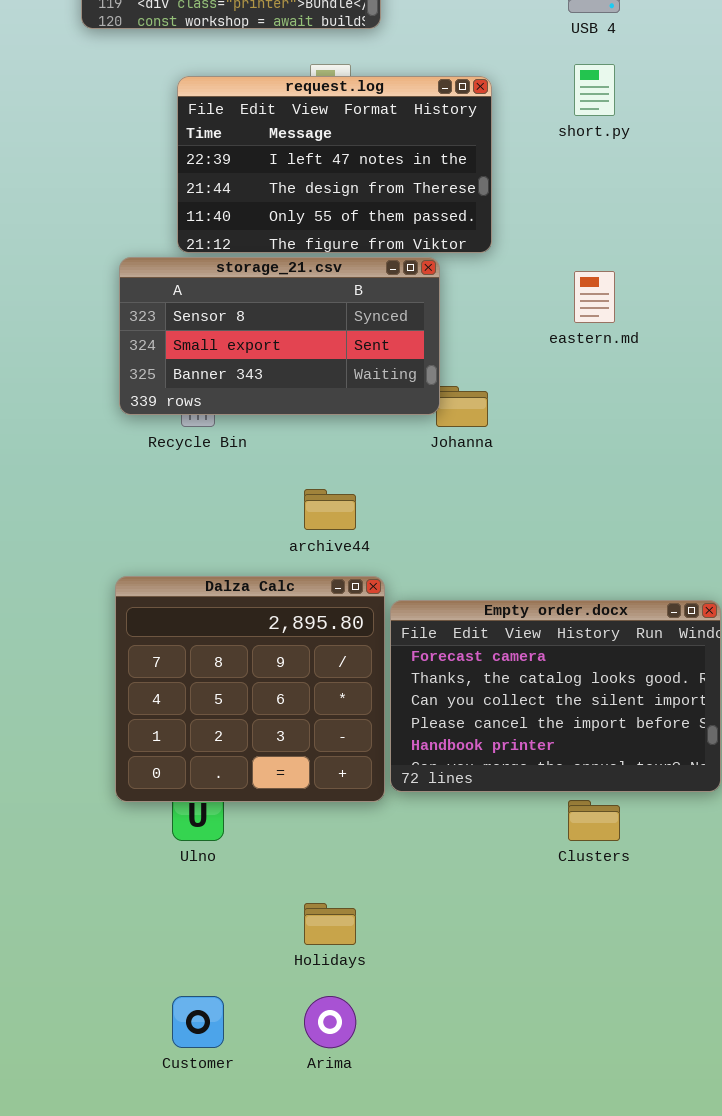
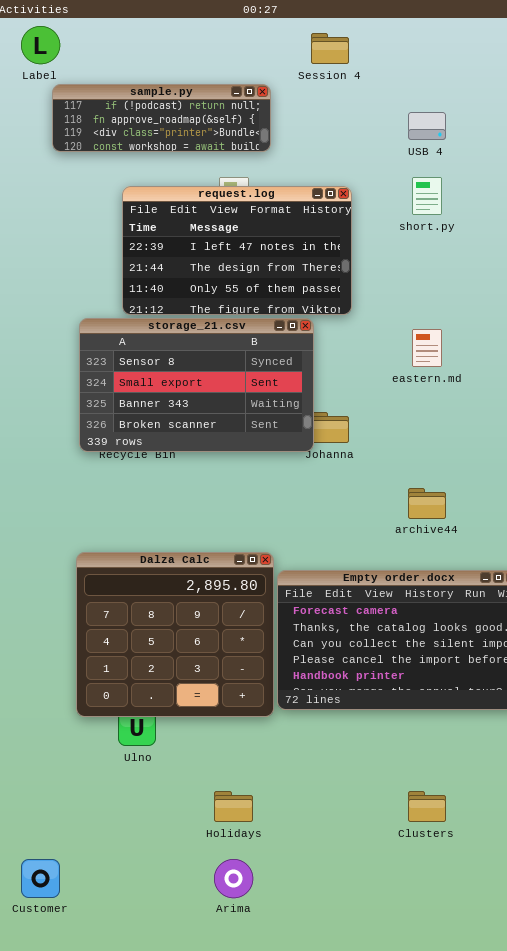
storage_21.csv: [119,257,440,415] -> [79,318,314,452], resized
archive44: [304,489,356,530] -> [408,488,446,519], moved
Clusters: [568,800,620,841] -> [408,791,446,822], moved
Customer: [172,996,224,1048] -> [21,859,60,898], moved

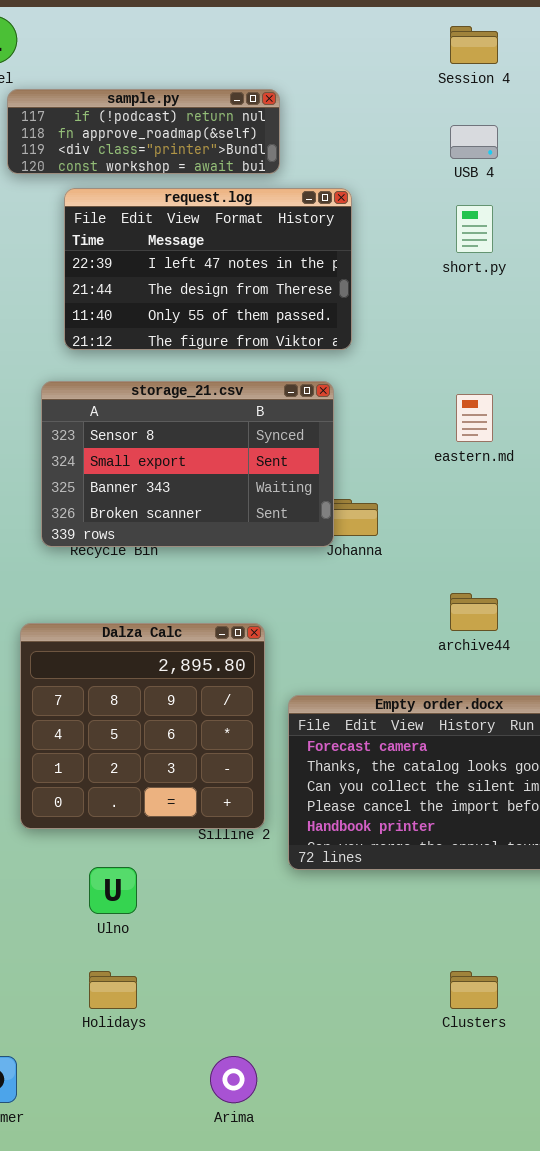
Session 4: [311,33,349,64] -> [450,26,498,64], moved
request.log: [122,186,352,315] -> [64,188,352,350], moved
Dalza Calc: [76,552,274,717] -> [20,623,265,829], moved
Holidays: [214,791,253,822] -> [89,971,137,1009], moved

